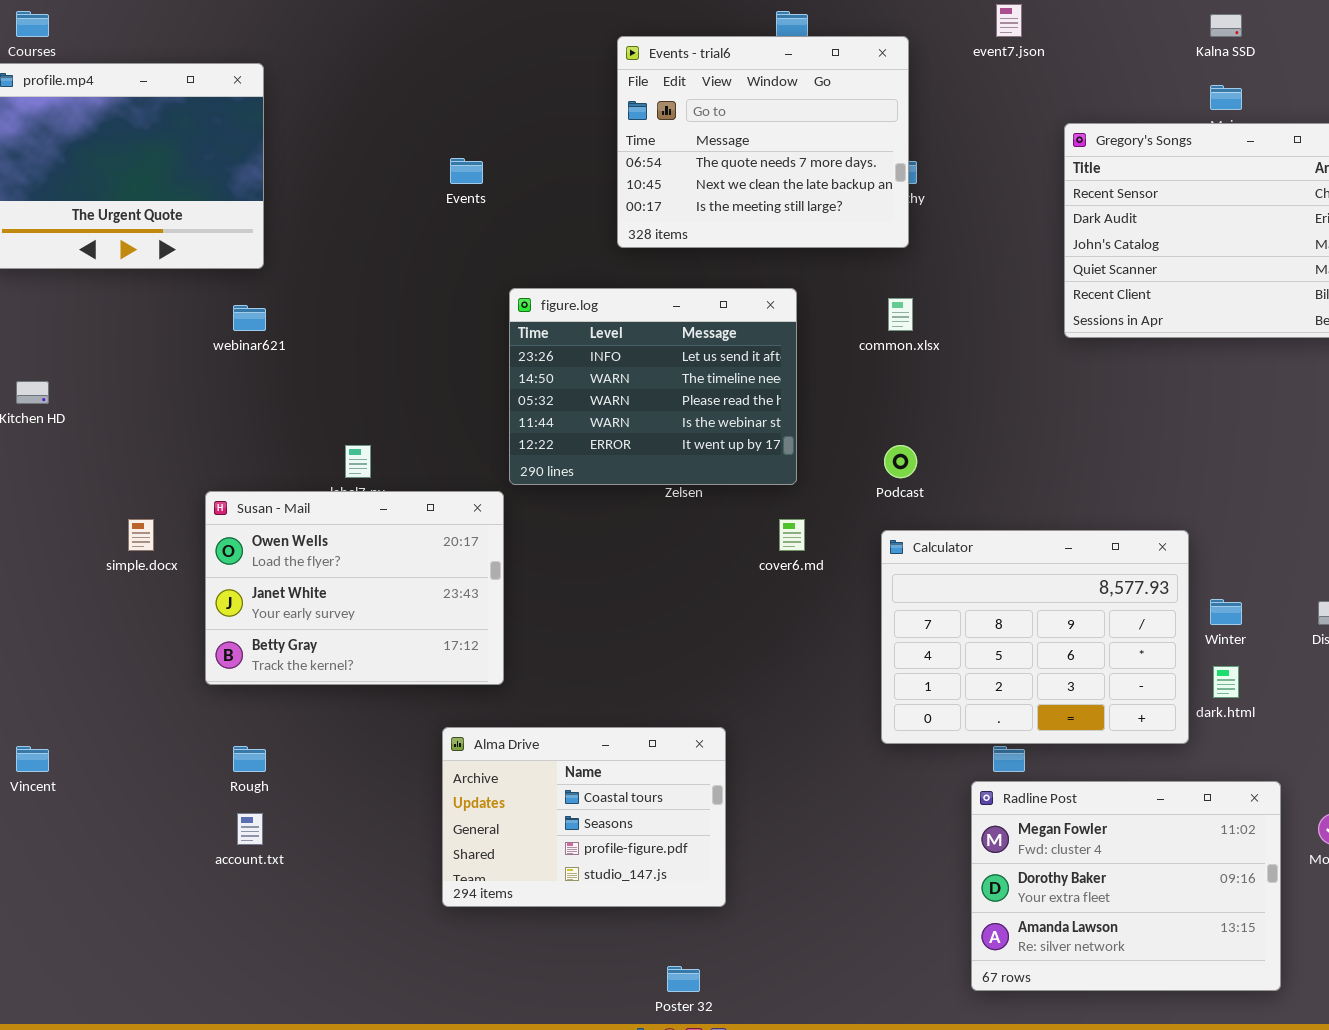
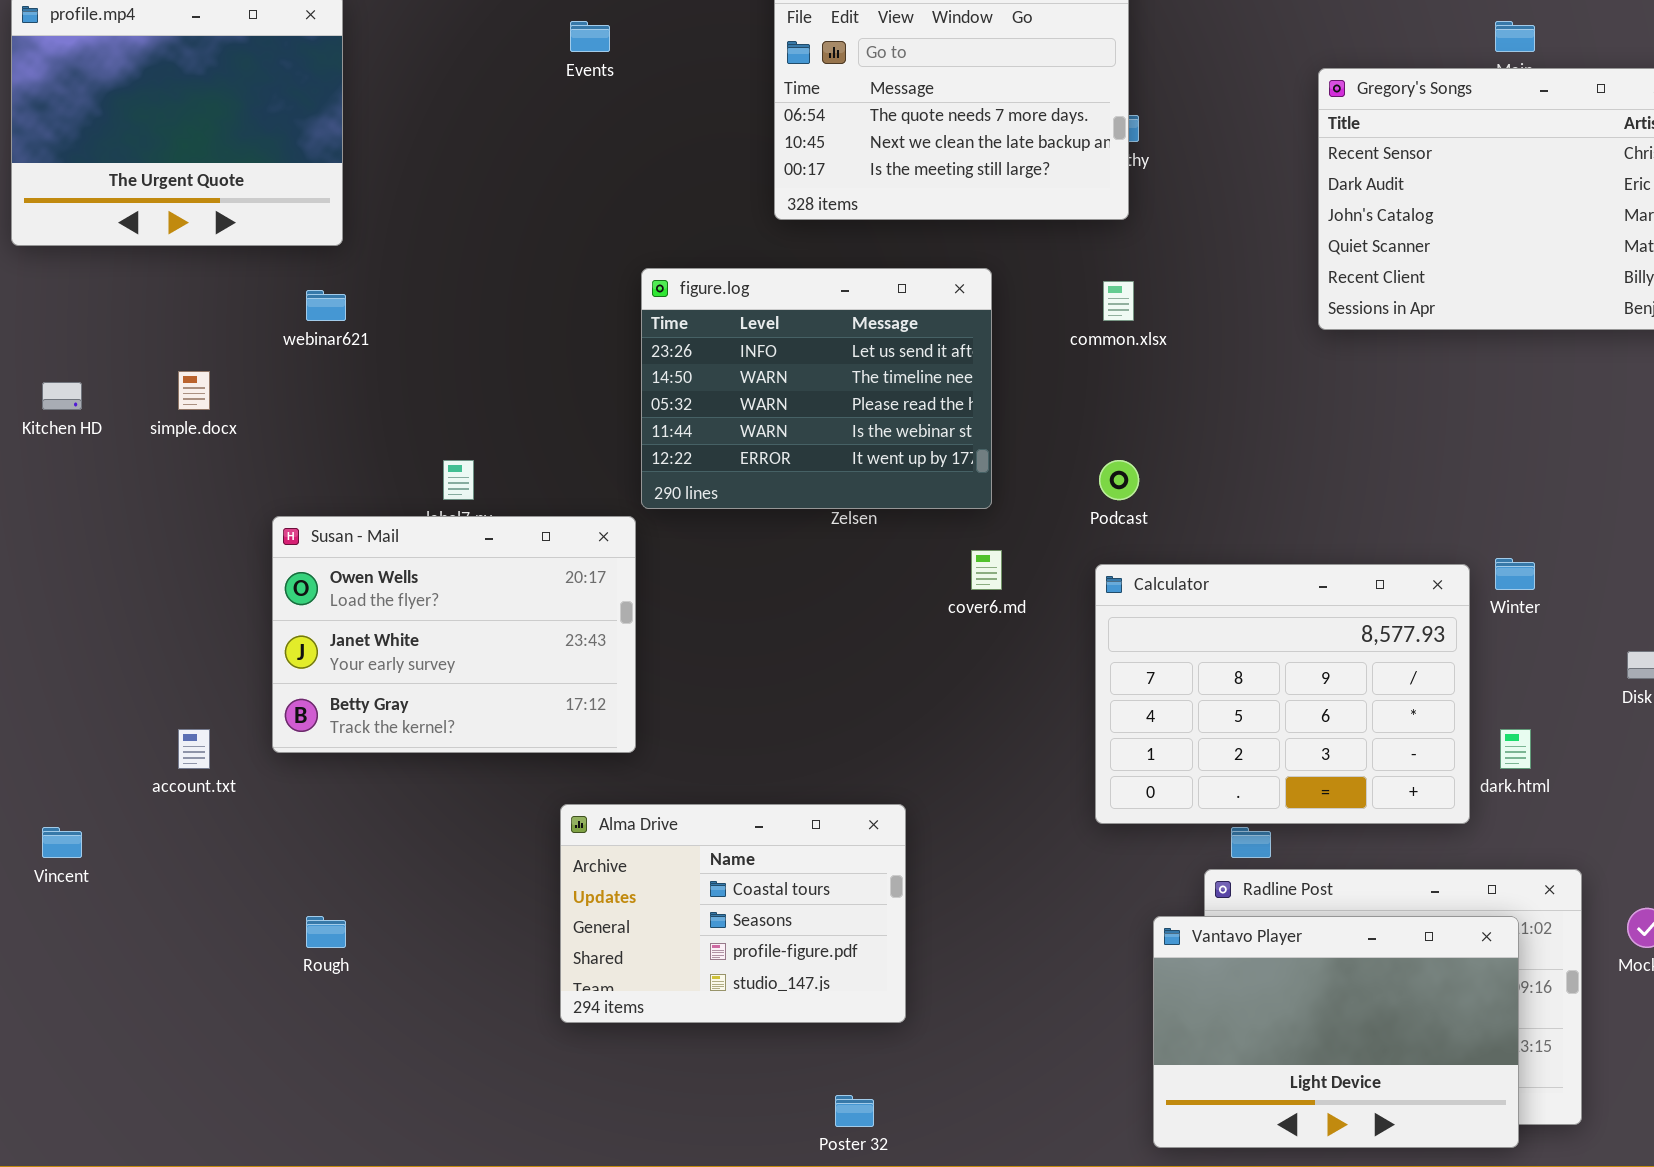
Events: [450,158,483,184] -> [570,21,610,52], moved
simple.docx: [128,519,154,551] -> [178,371,210,410], moved
Winter: [1210,599,1242,625] -> [1495,558,1535,590], moved
Rough: [233,746,266,772] -> [306,916,346,948], moved
account.txt: [237,813,263,845] -> [178,729,210,769], moved
Vantavo Player: none -> [1153,916,1519,1148], opened

